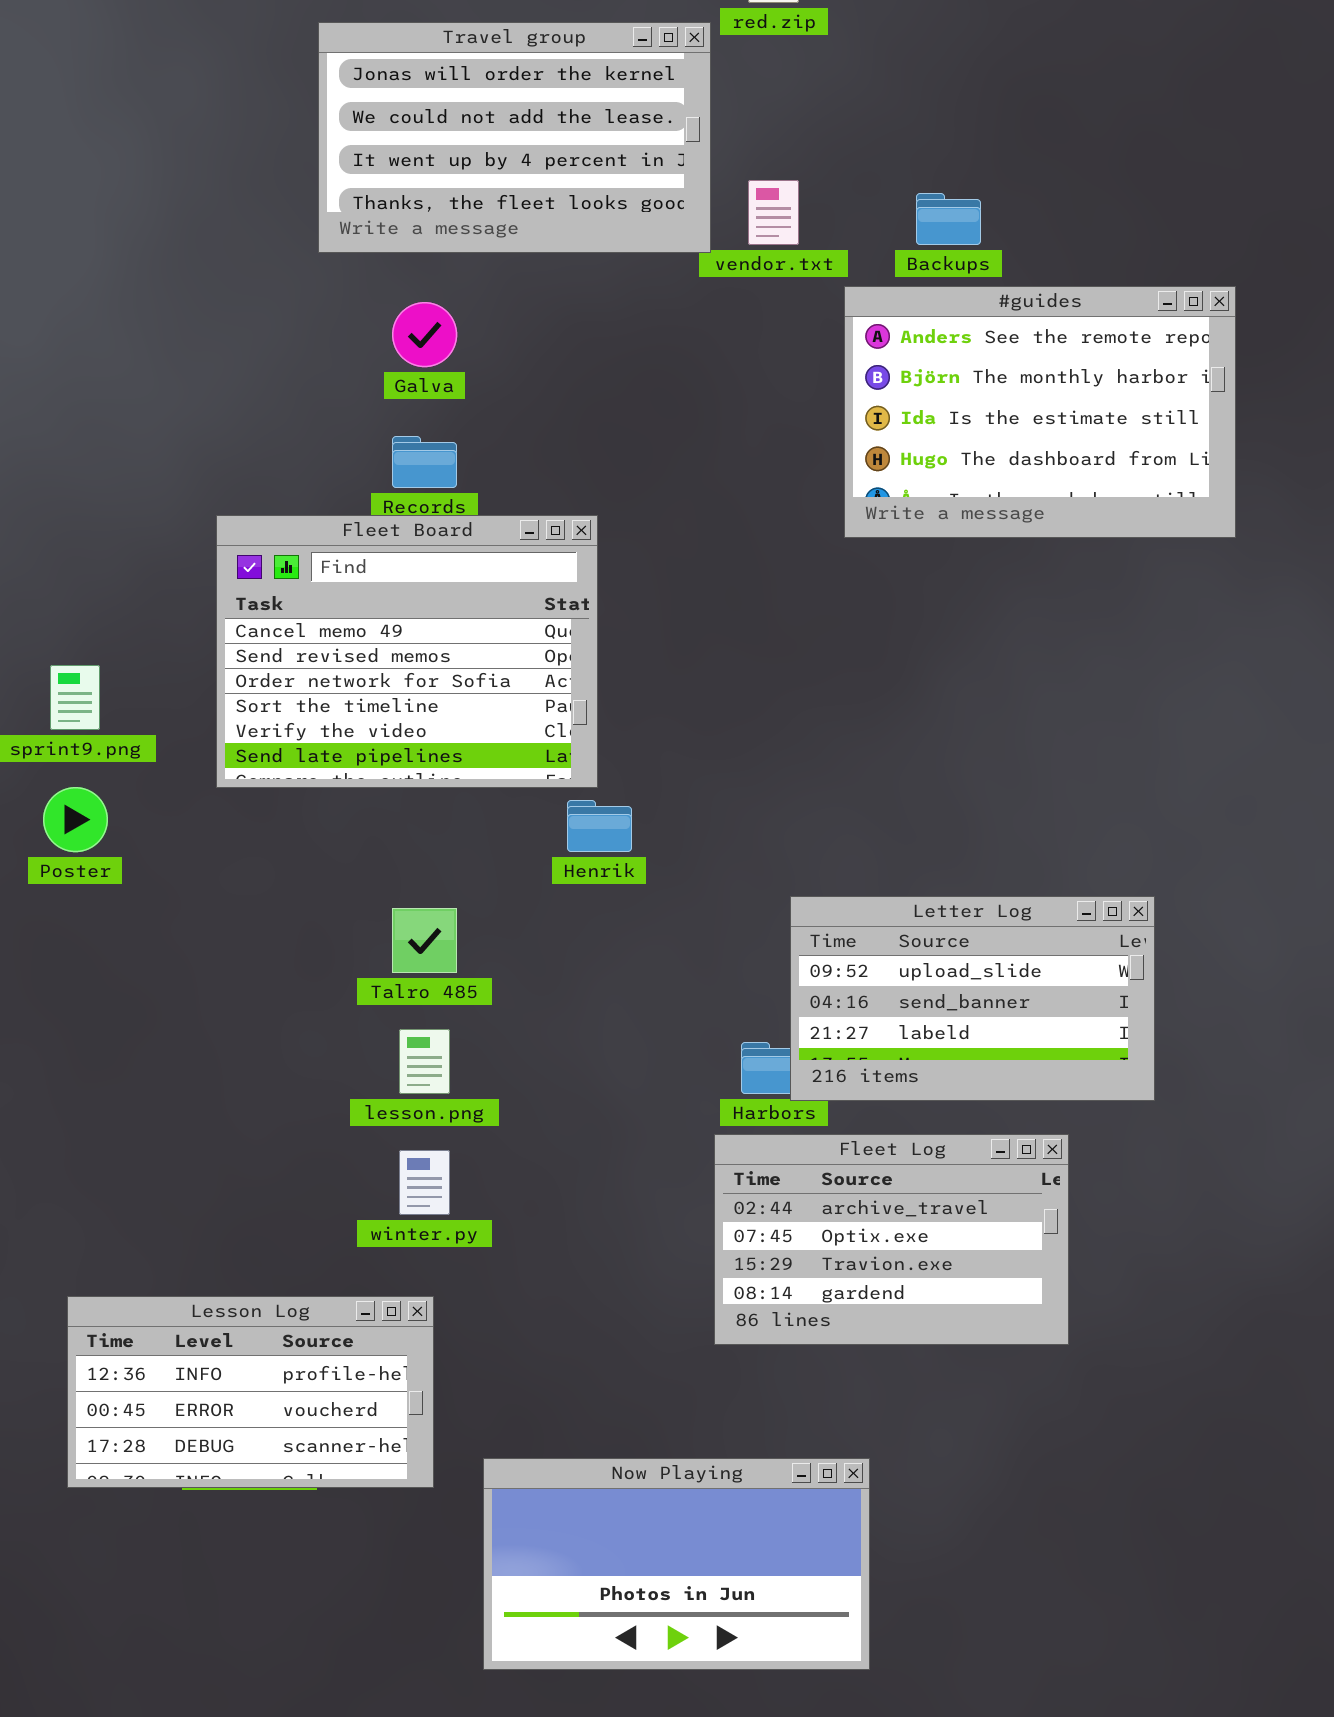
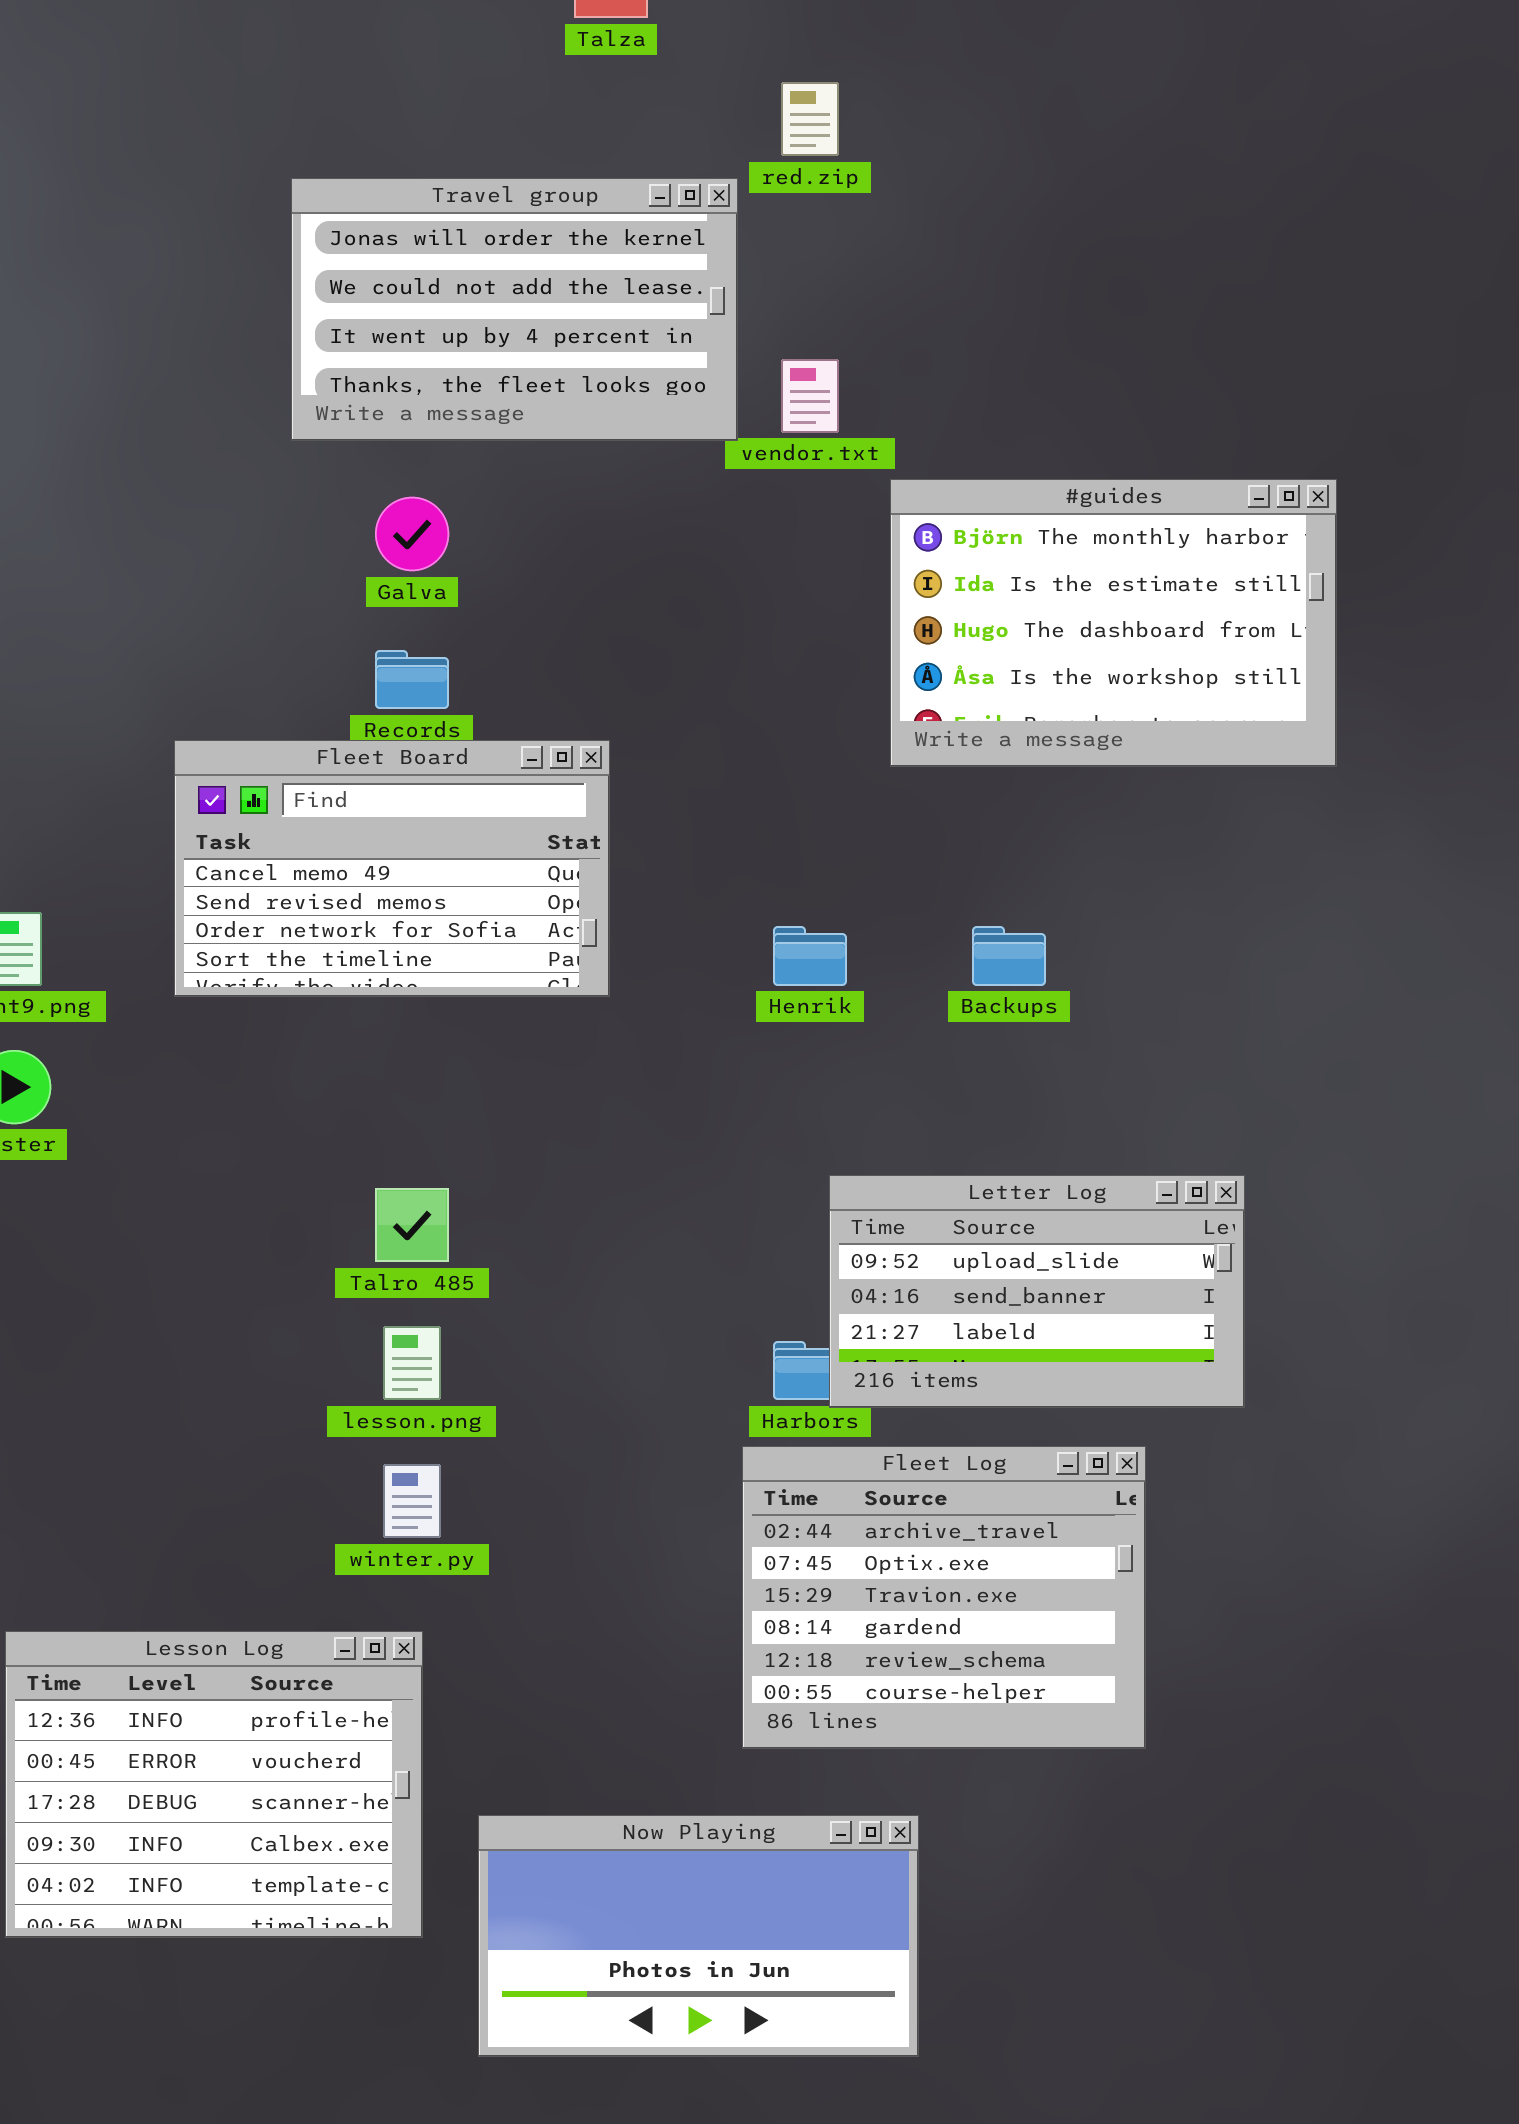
Backups: [916,193,981,245] -> [972,926,1046,986], moved
#guides: [844,286,1236,538] -> [890,479,1337,767], scrolled down 1 row
Fleet Board: [216,515,598,788] -> [174,740,610,997], resized
Henrik: [567,800,632,852] -> [773,926,847,986], moved
Fleet Log: [714,1134,1069,1345] -> [742,1446,1146,1749], resized
Lesson Log: [67,1296,434,1488] -> [5,1631,423,1938], resized

